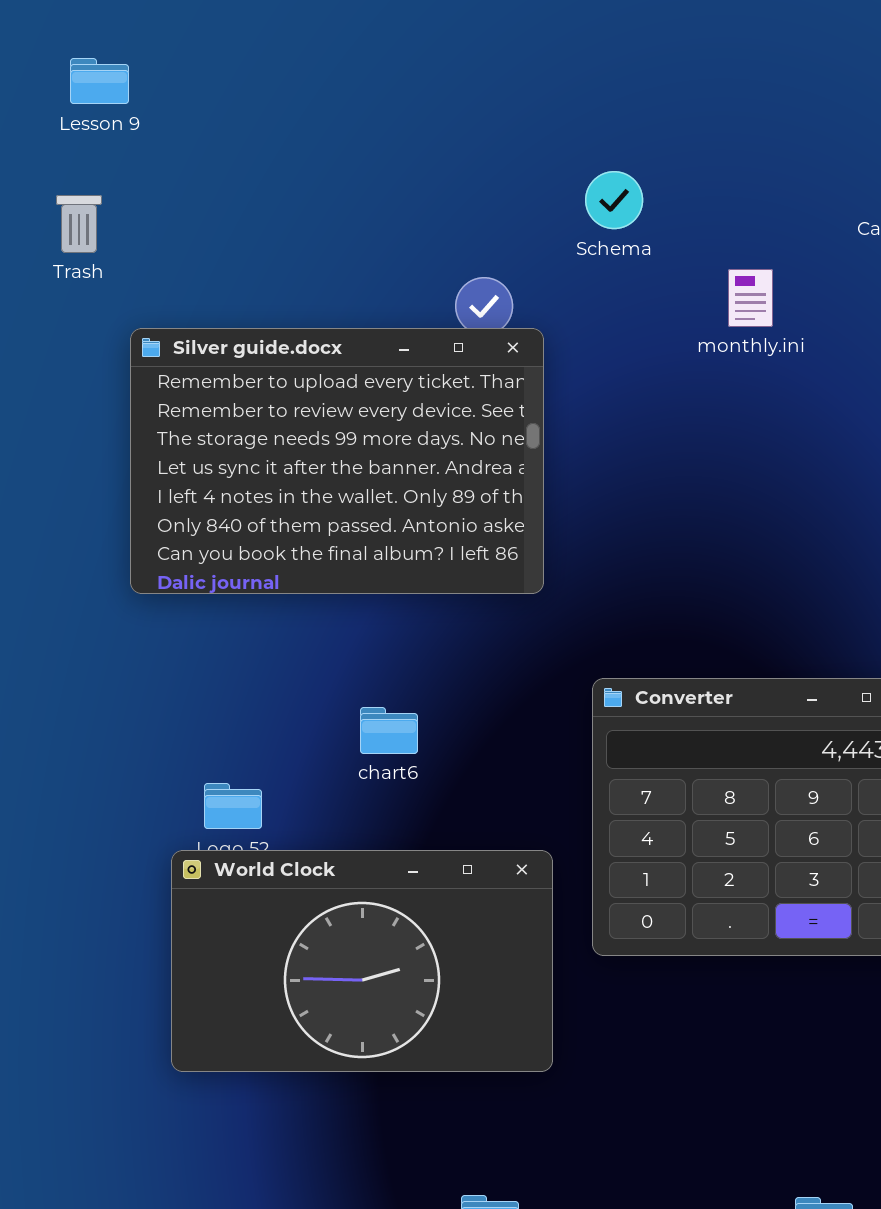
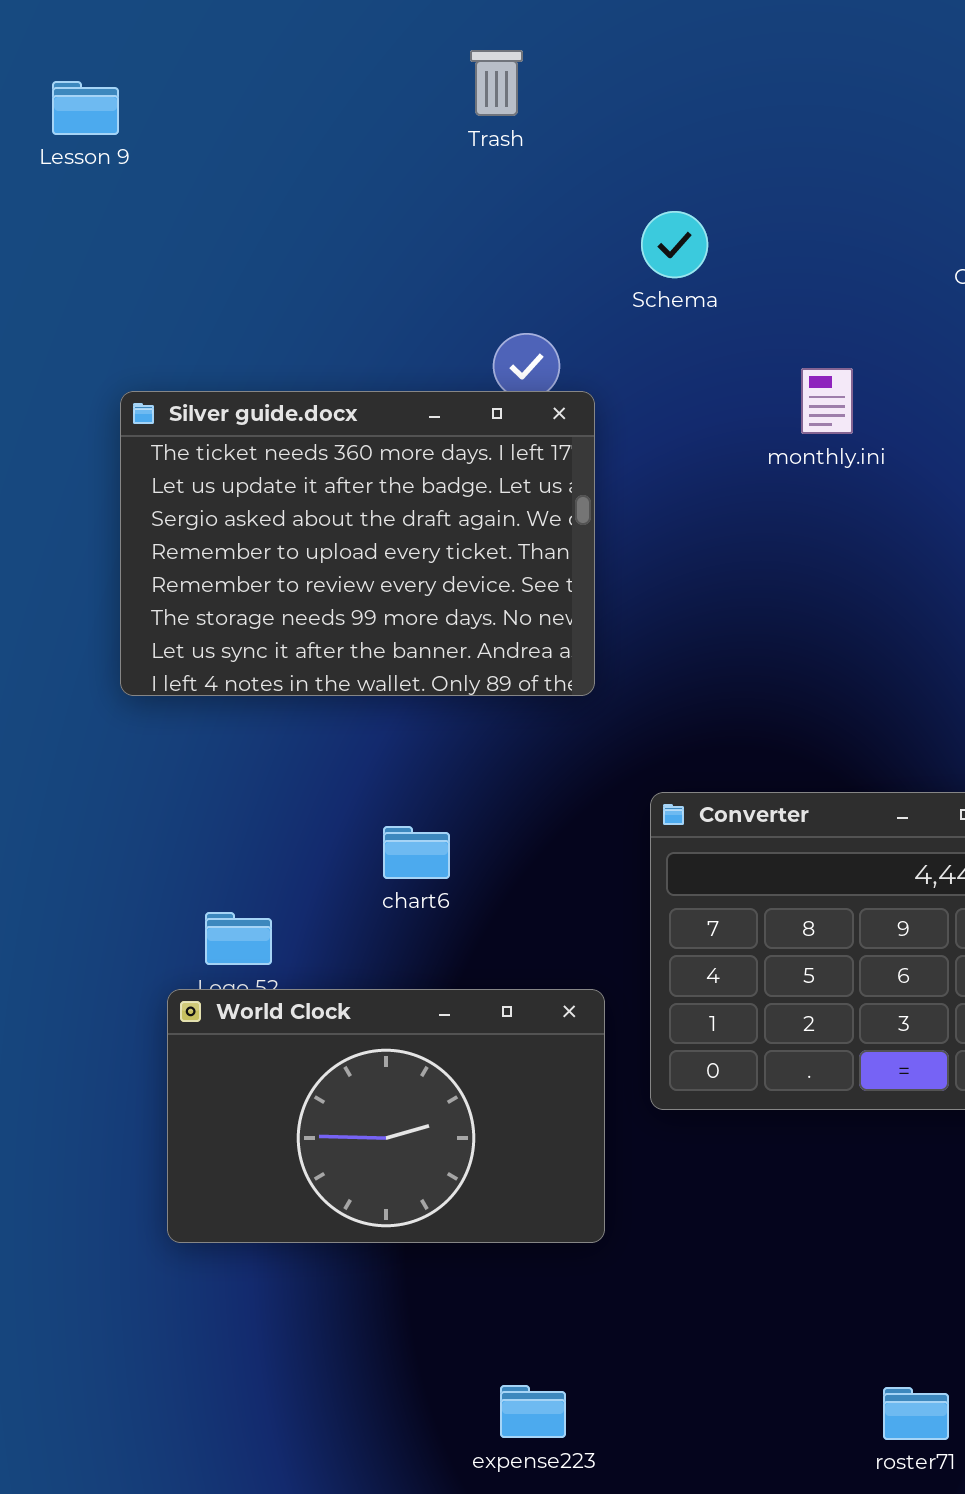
Trash: [56,195,102,253] -> [470,50,523,116], moved
monthly.ini: [728,269,773,327] -> [801,368,853,434], moved
Silver guide.docx: [130,328,544,594] -> [120,391,595,696], scrolled up 3 rows

